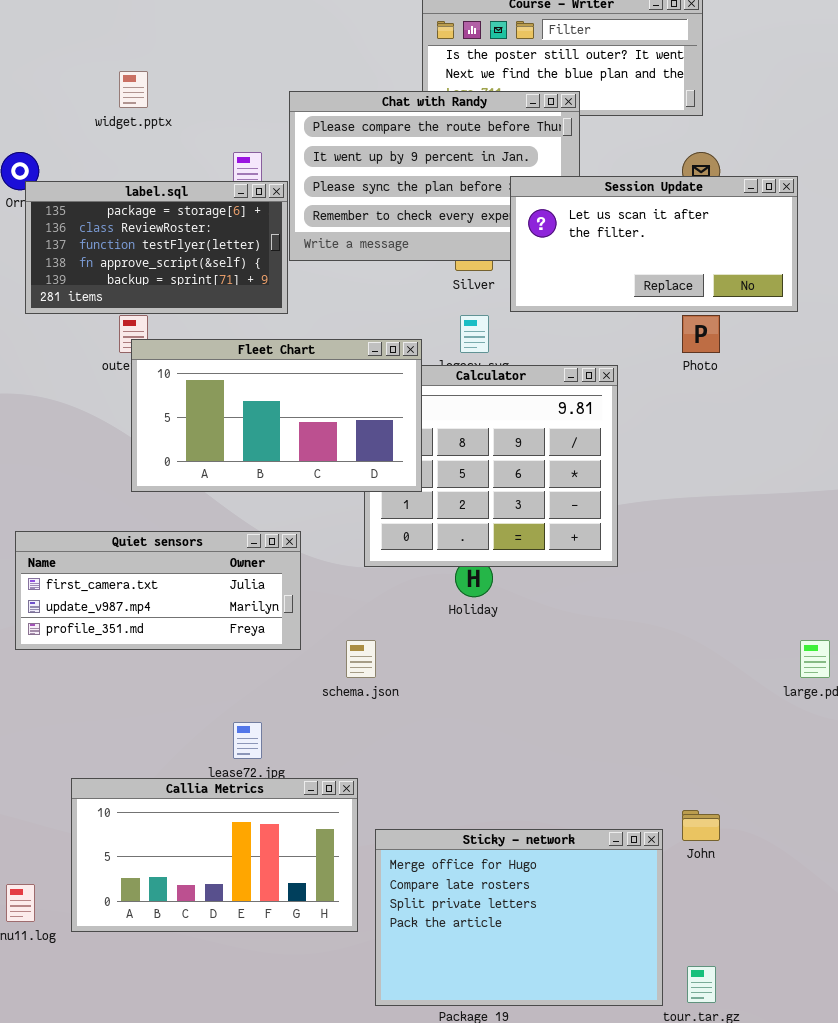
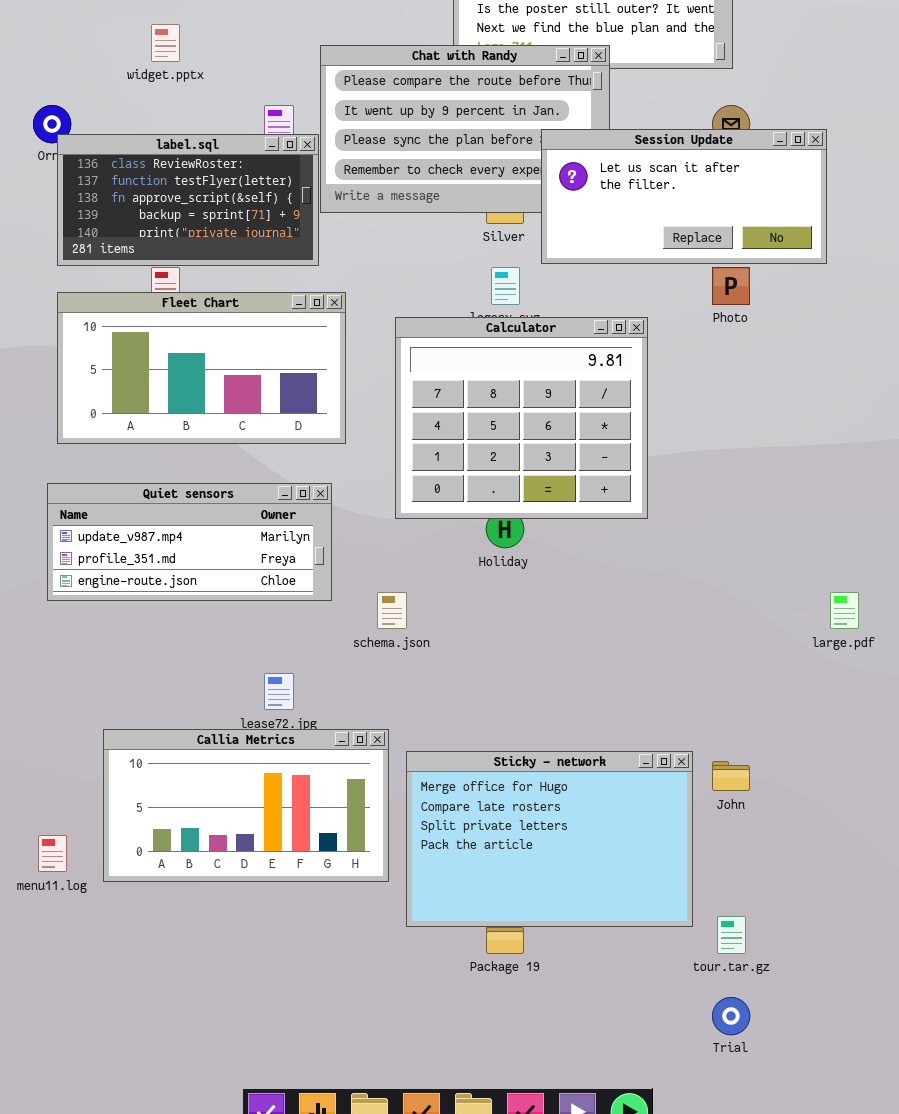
label.sql: [25,181,288,314] -> [57,134,319,266], scrolled down 1 row
Fleet Chart: [131,339,422,492] -> [57,292,346,444], moved
Quiet sensors: [15,531,301,650] -> [47,483,332,601], scrolled down 1 row
Sticky - network: [375,829,663,1006] -> [406,751,693,927], moved

